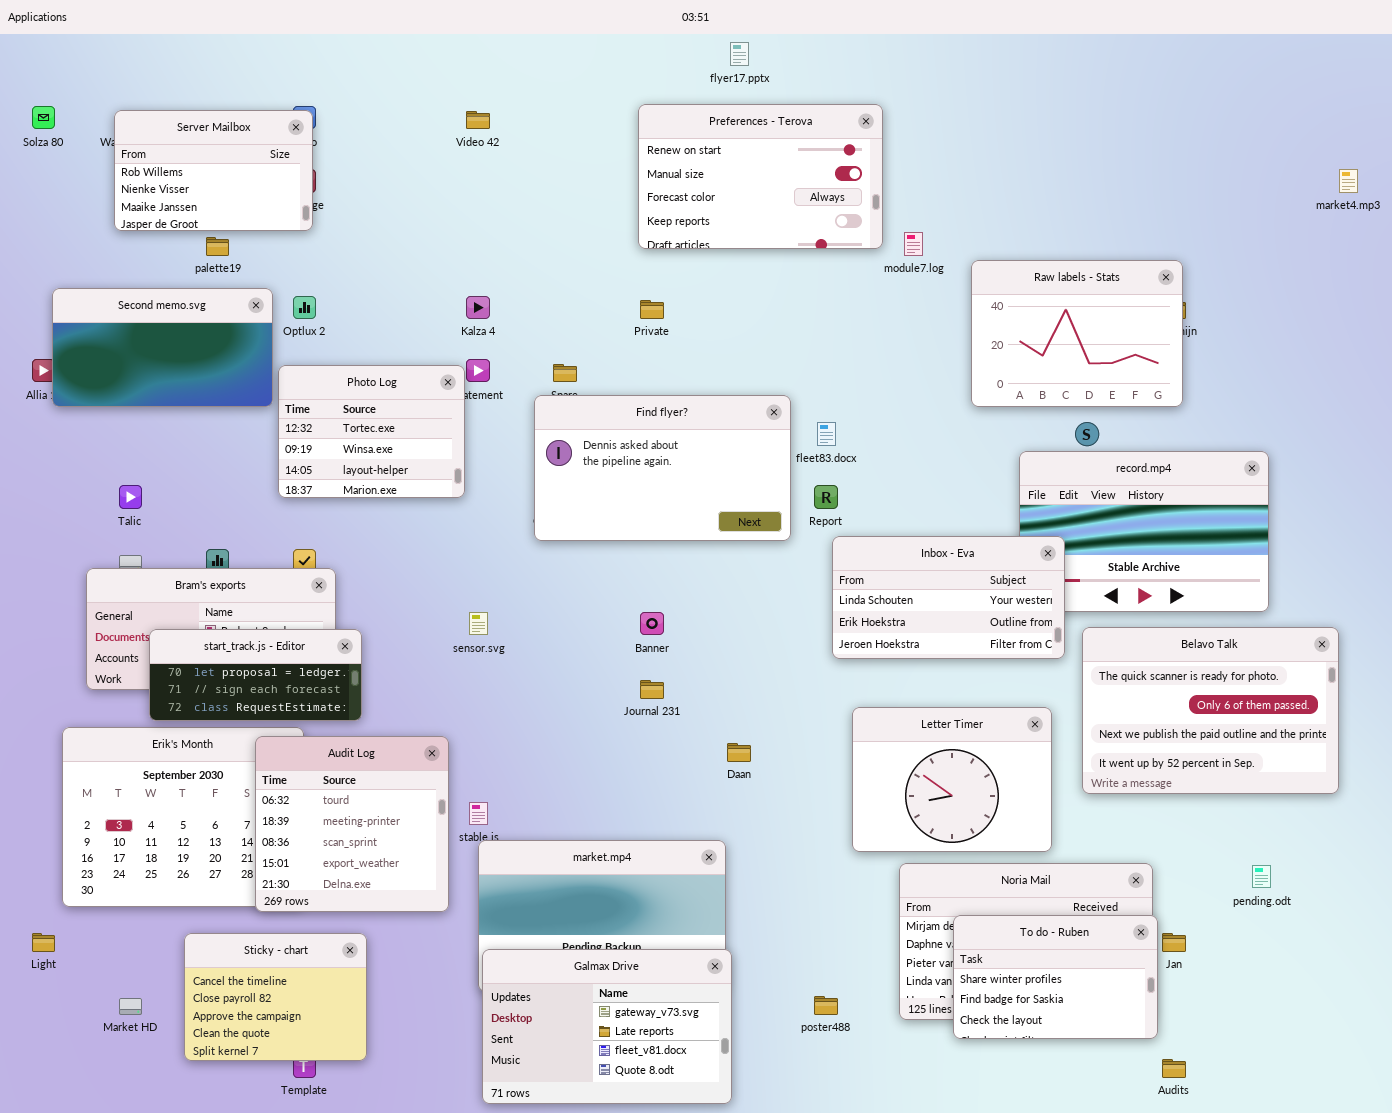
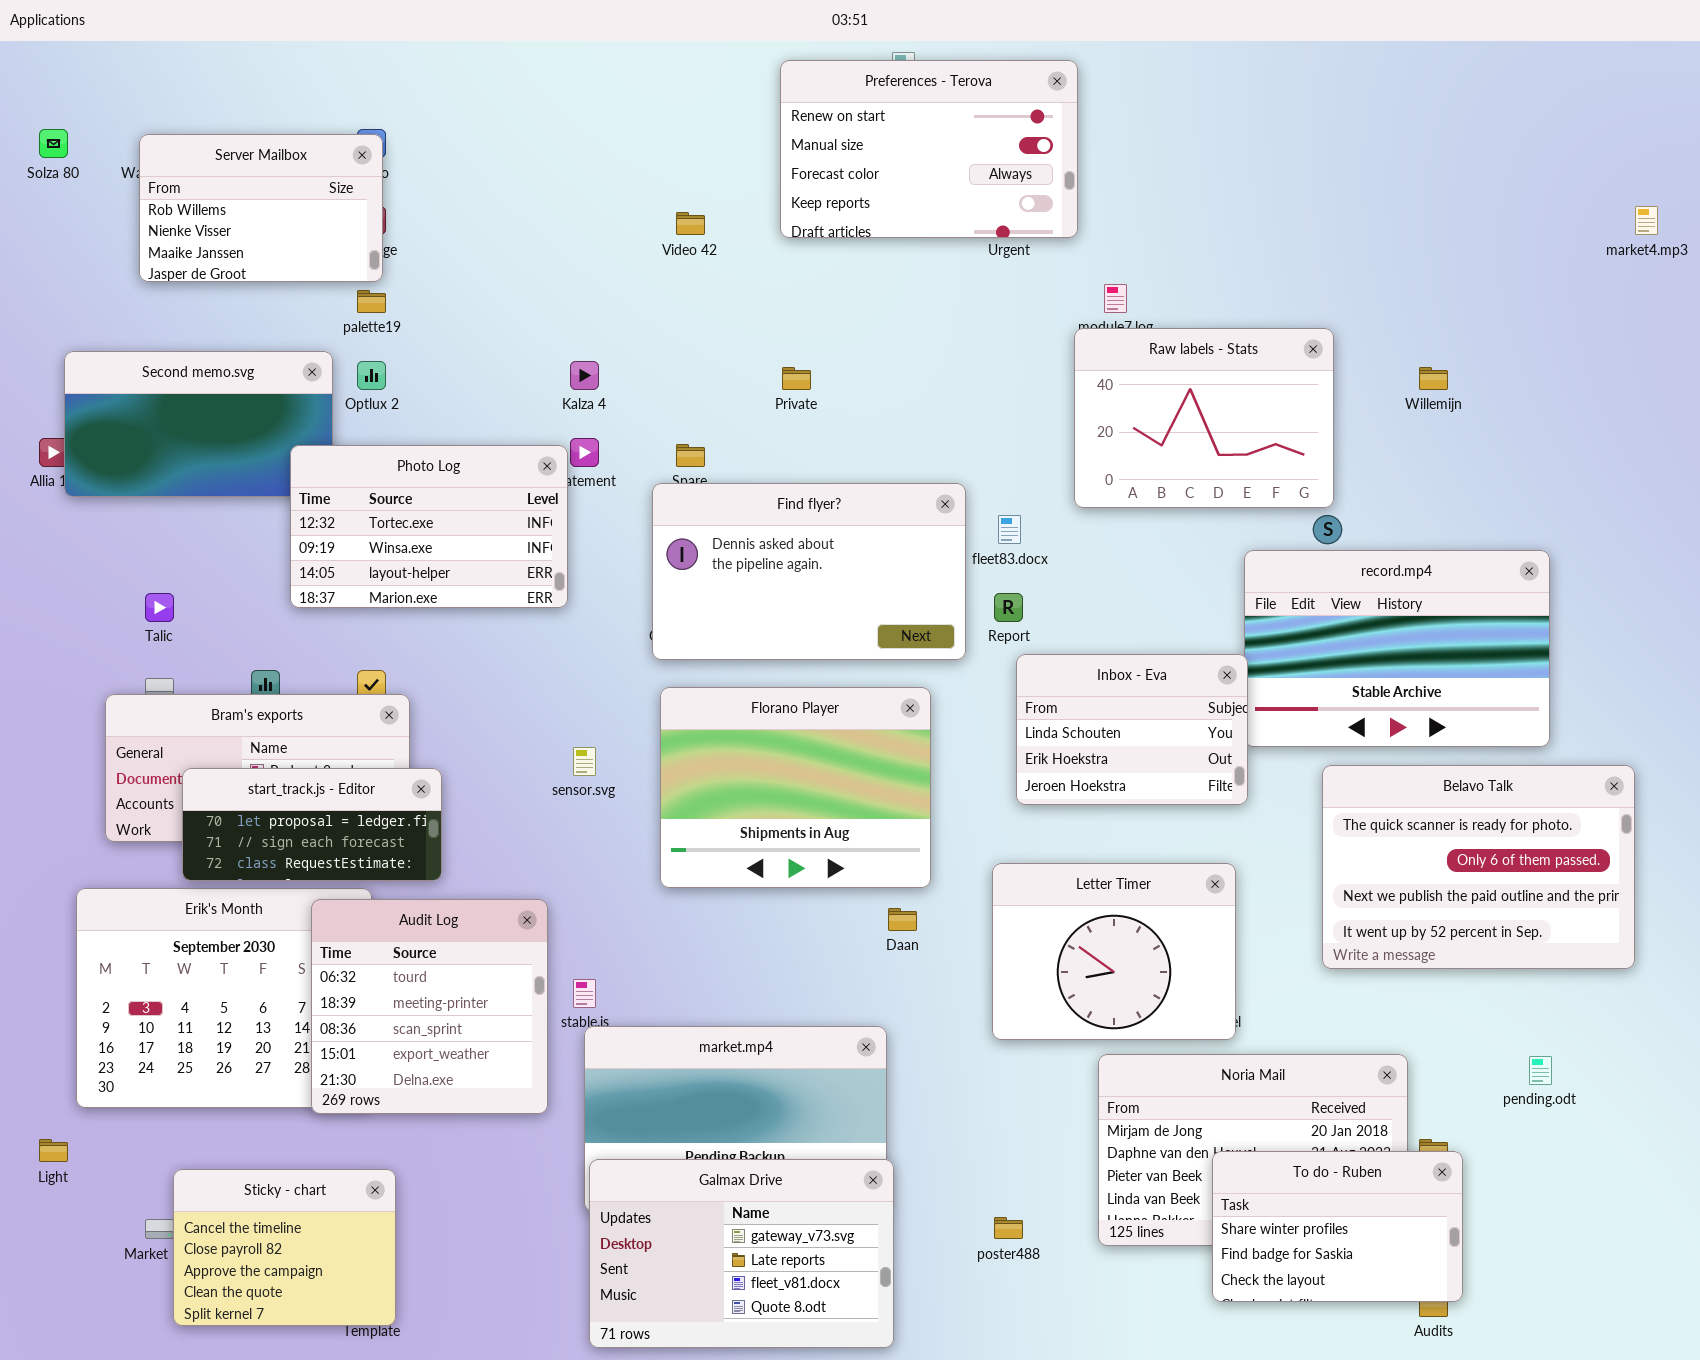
Preferences - Terova: [638,104,883,249] -> [780,60,1078,238], moved
Video 42: [466,111,490,129] -> [676,212,705,235], moved
palette19: [206,237,229,256] -> [357,290,386,313], moved
Raw labels - Stats: [971,260,1183,407] -> [1074,328,1334,508], moved
Photo Log: [278,365,465,498] -> [290,445,568,608], resized
Inbox - Eva: [832,536,1065,659] -> [1016,654,1248,805], resized
Florano Player: none -> [660,687,931,888], opened
Letter Timer: [852,707,1052,852] -> [992,863,1236,1040], moved
To do - Ruben: [953,915,1158,1039] -> [1212,1151,1463,1302], moved
Sticky - chart: [184,933,367,1061] -> [173,1169,396,1326], moved

